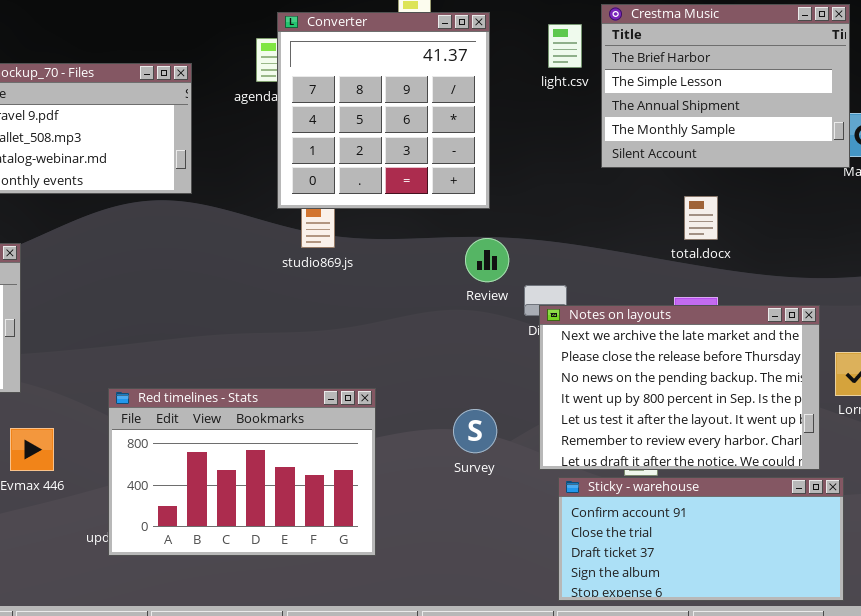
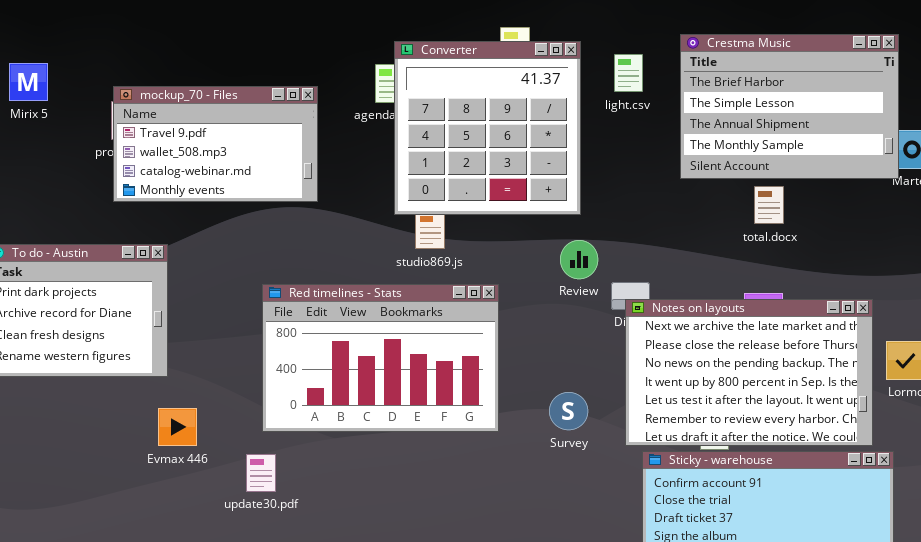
light.csv: [548,24,582,68] -> [614,54,643,92], moved
total.docx: [684,196,718,240] -> [754,186,784,224], moved
Red timelines - Stats: [108,388,376,556] -> [262,284,499,432], moved

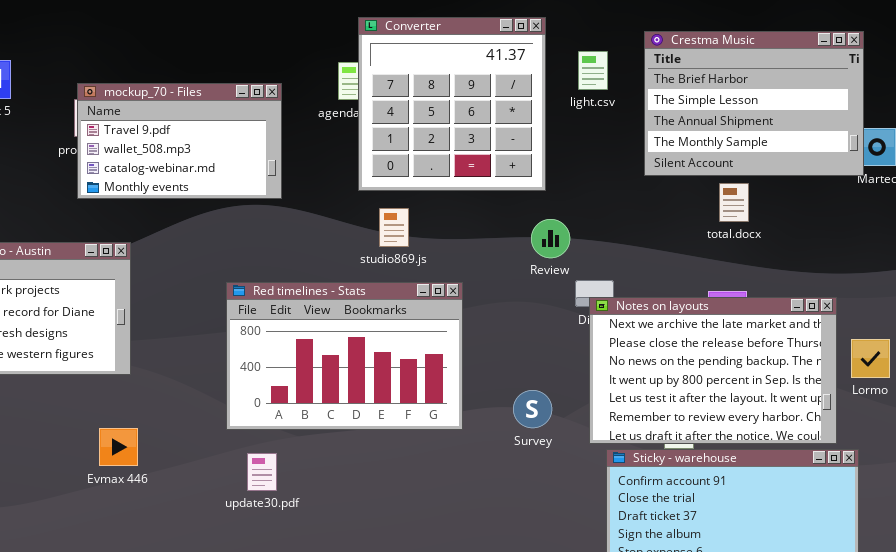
Converter: [394,41,581,215] -> [358,17,546,191], moved
Review: [560,240,598,279] -> [531,219,570,258], moved
Evmax 446: [158,408,197,446] -> [99,428,138,466], moved
update30.pdf: [246,454,276,492] -> [247,453,277,491], moved

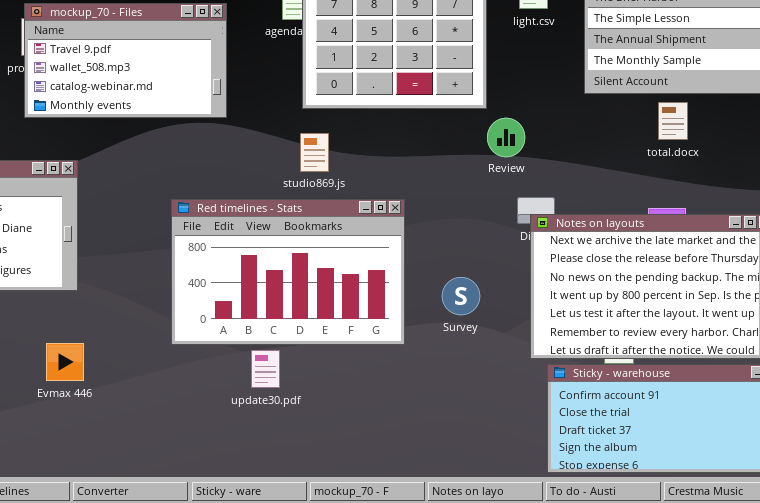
studio869.js: [379,208,409,247] -> [300,133,329,172], moved
Review: [531,219,570,258] -> [487,118,525,157], moved
Survey: [513,390,552,428] -> [442,277,480,315], moved
update30.pdf: [247,453,277,491] -> [251,350,280,388], moved

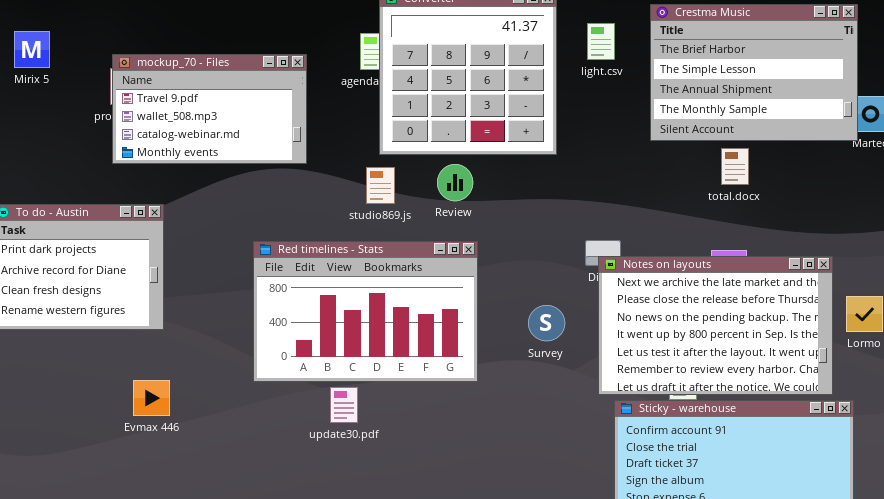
Review: [487,118,525,157] -> [437,164,473,201], moved
studio869.js: [300,133,329,172] -> [366,167,395,204], moved
Survey: [442,277,480,315] -> [528,305,565,341], moved

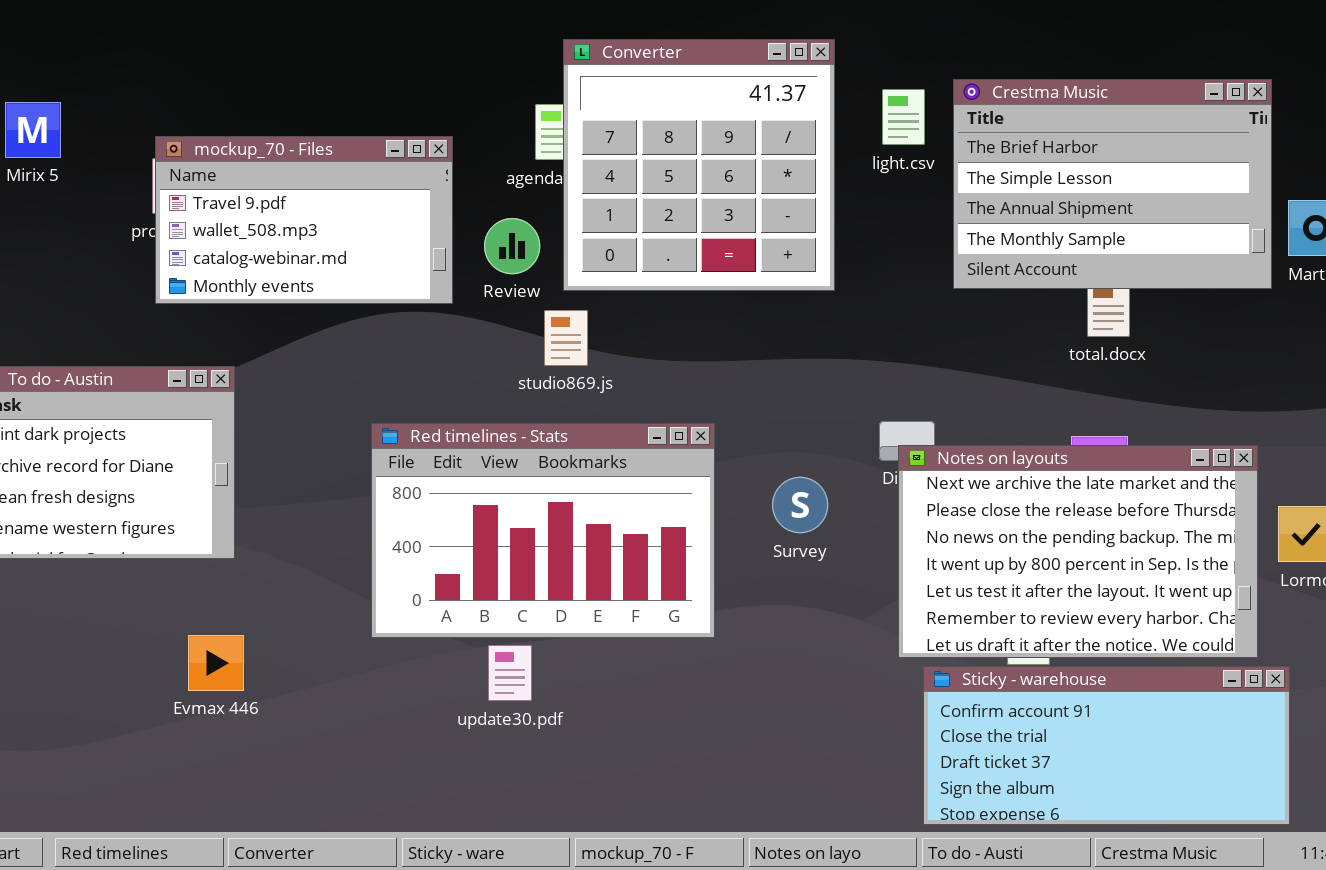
Crestma Music: [650,4,858,141] -> [953,79,1272,289], moved
Review: [437,164,473,201] -> [484,218,540,274], moved
Survey: [528,305,565,341] -> [772,477,828,533], moved

